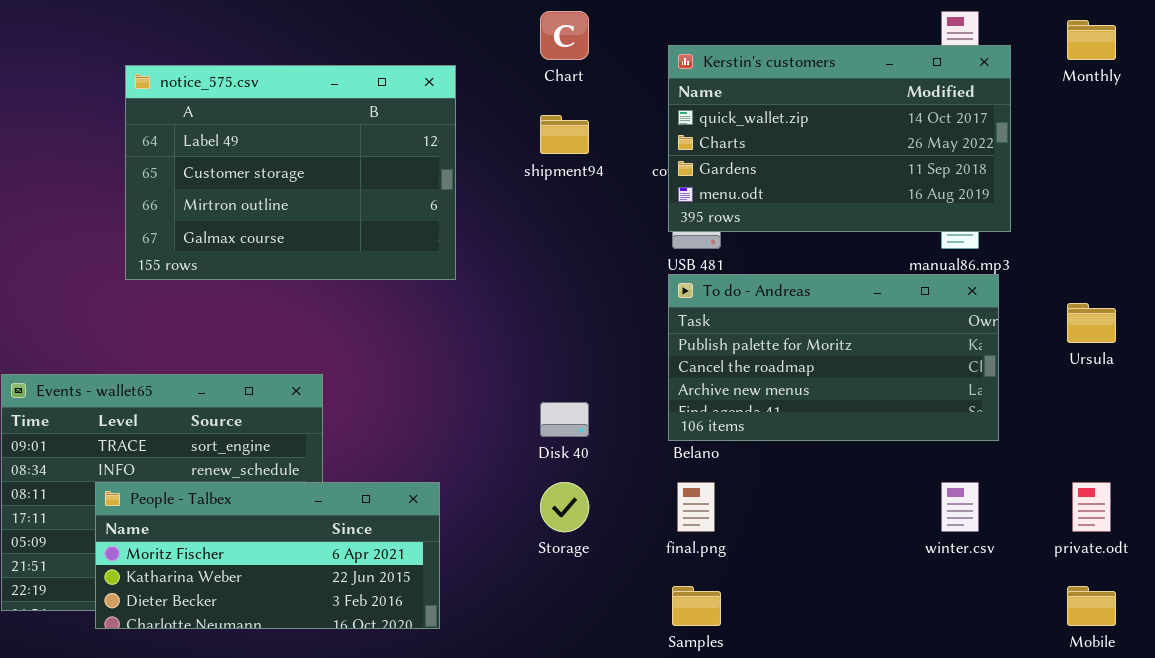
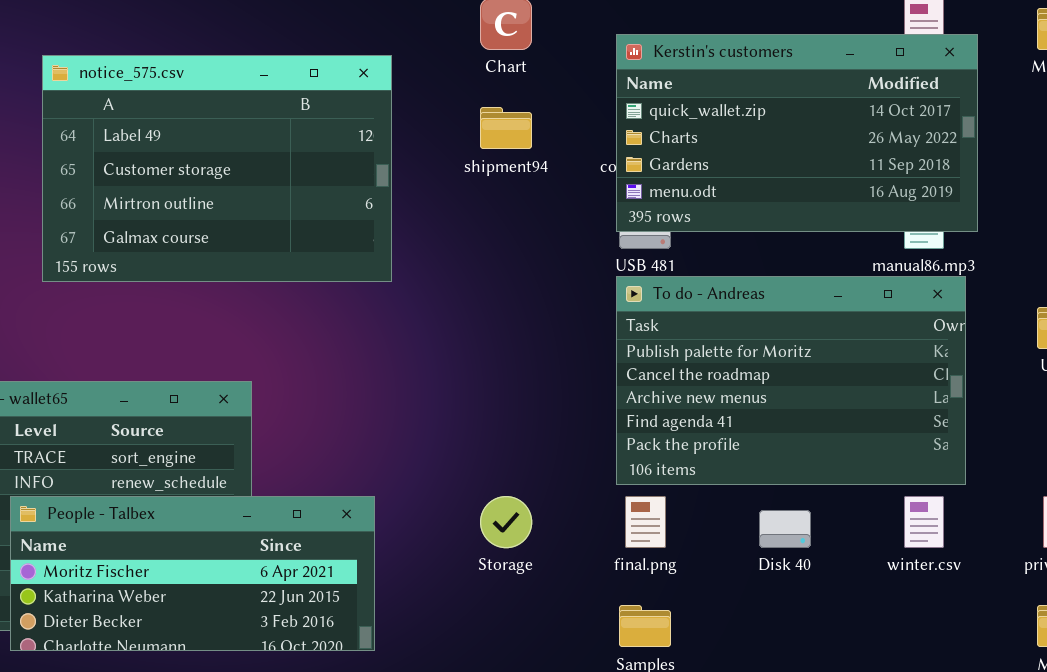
To do - Andreas: [668,274,999,441] -> [616,276,966,485], resized
Disk 40: [540,402,589,437] -> [759,510,811,548], moved

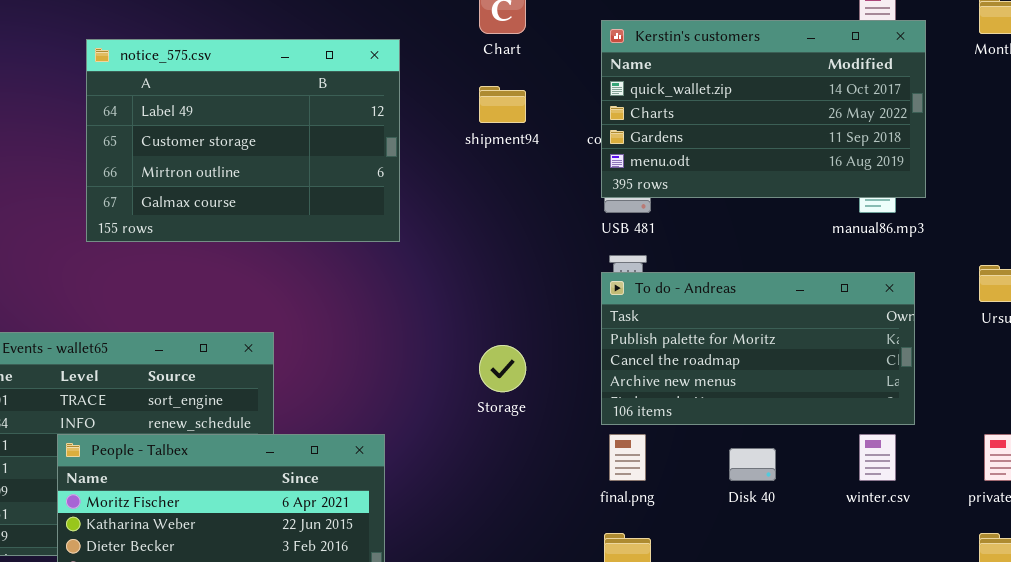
To do - Andreas: [616,276,966,485] -> [601,272,915,425], resized
Storage: [480,496,532,548] -> [479,345,526,392], moved

